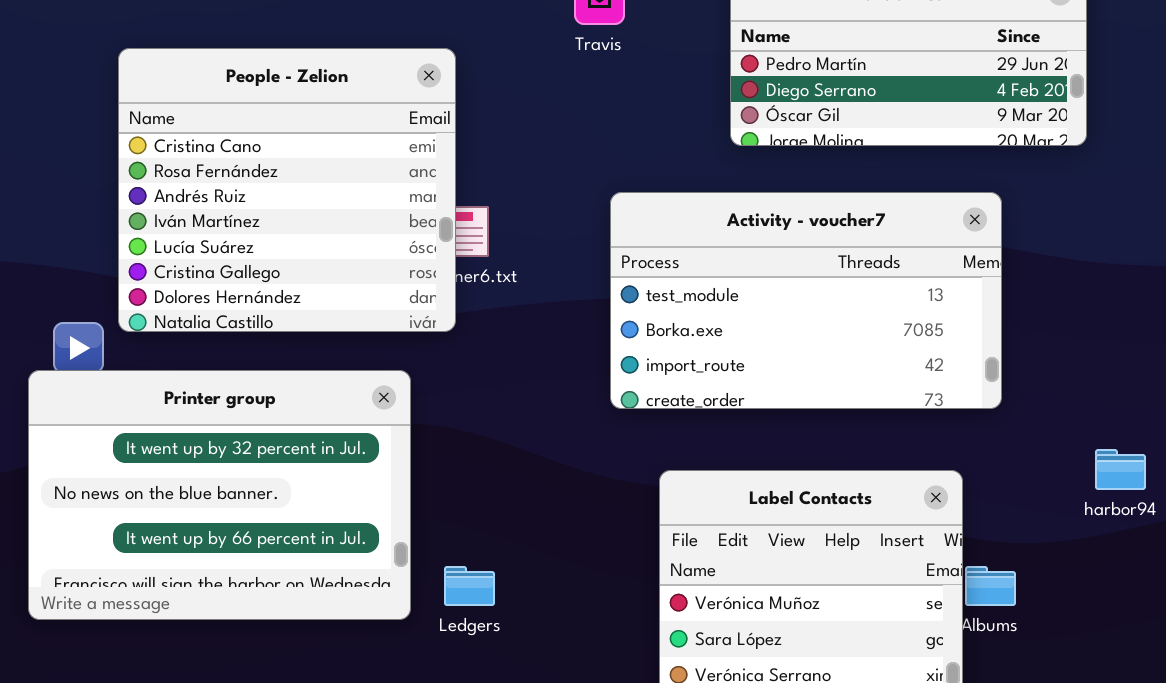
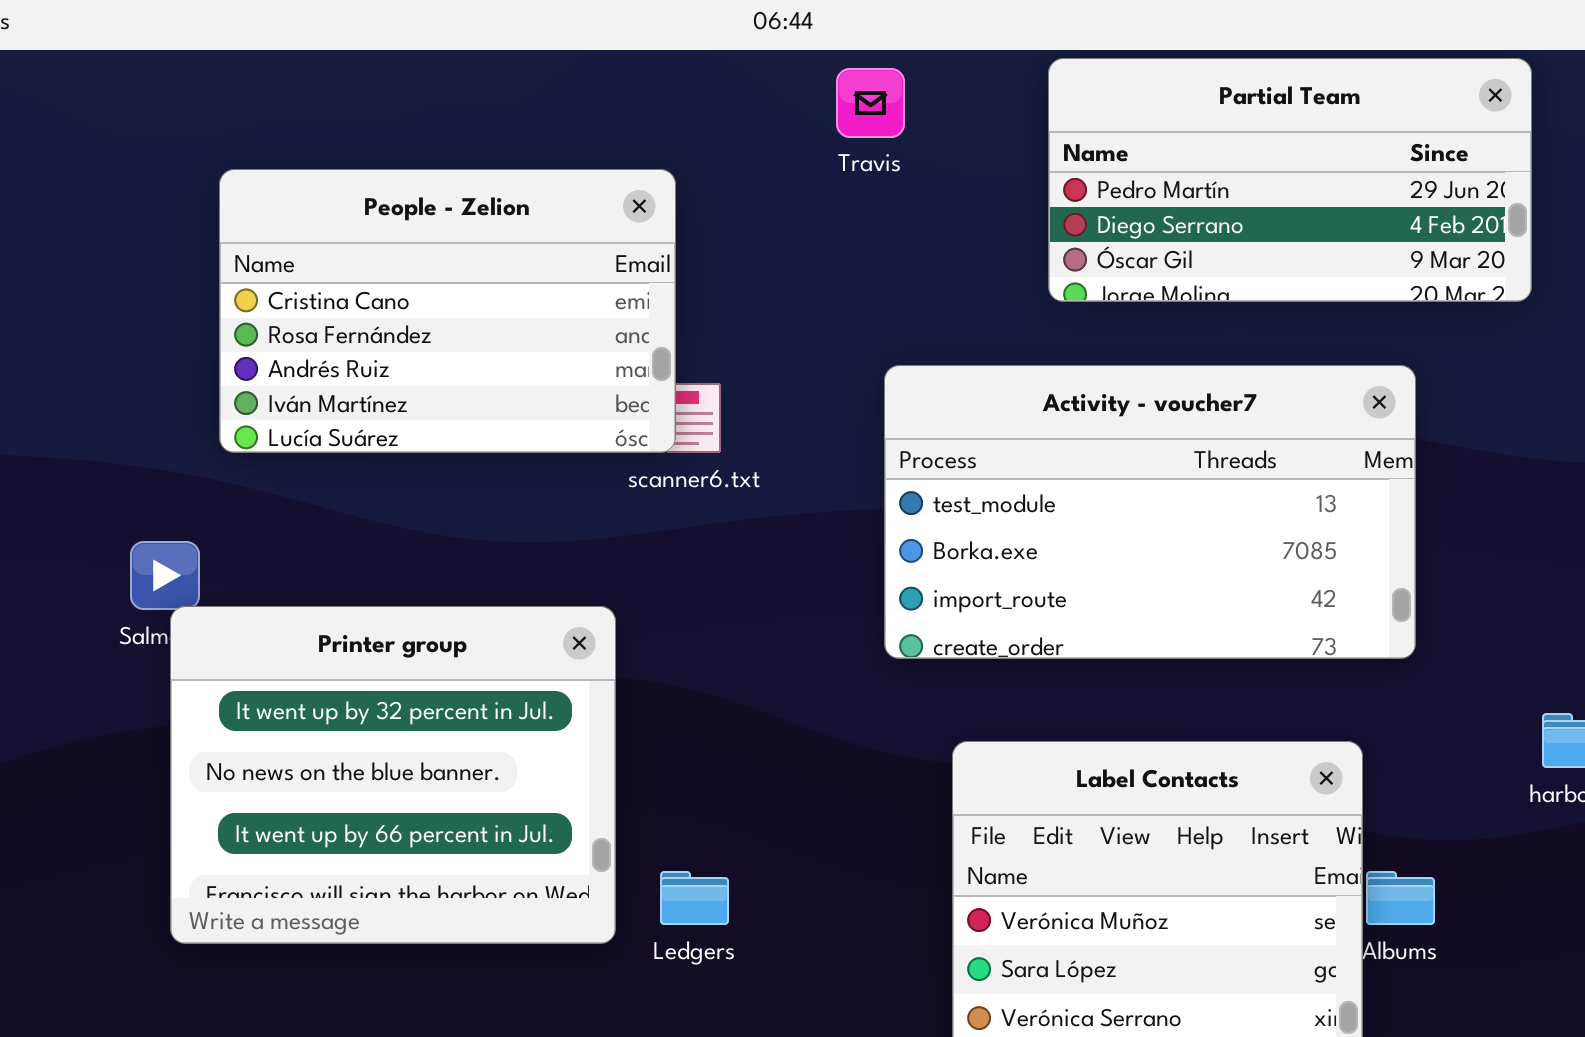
People - Zelion: [118,48,456,332] -> [219,169,676,453], resized
Printer group: [28,370,411,620] -> [170,606,616,944], resized

